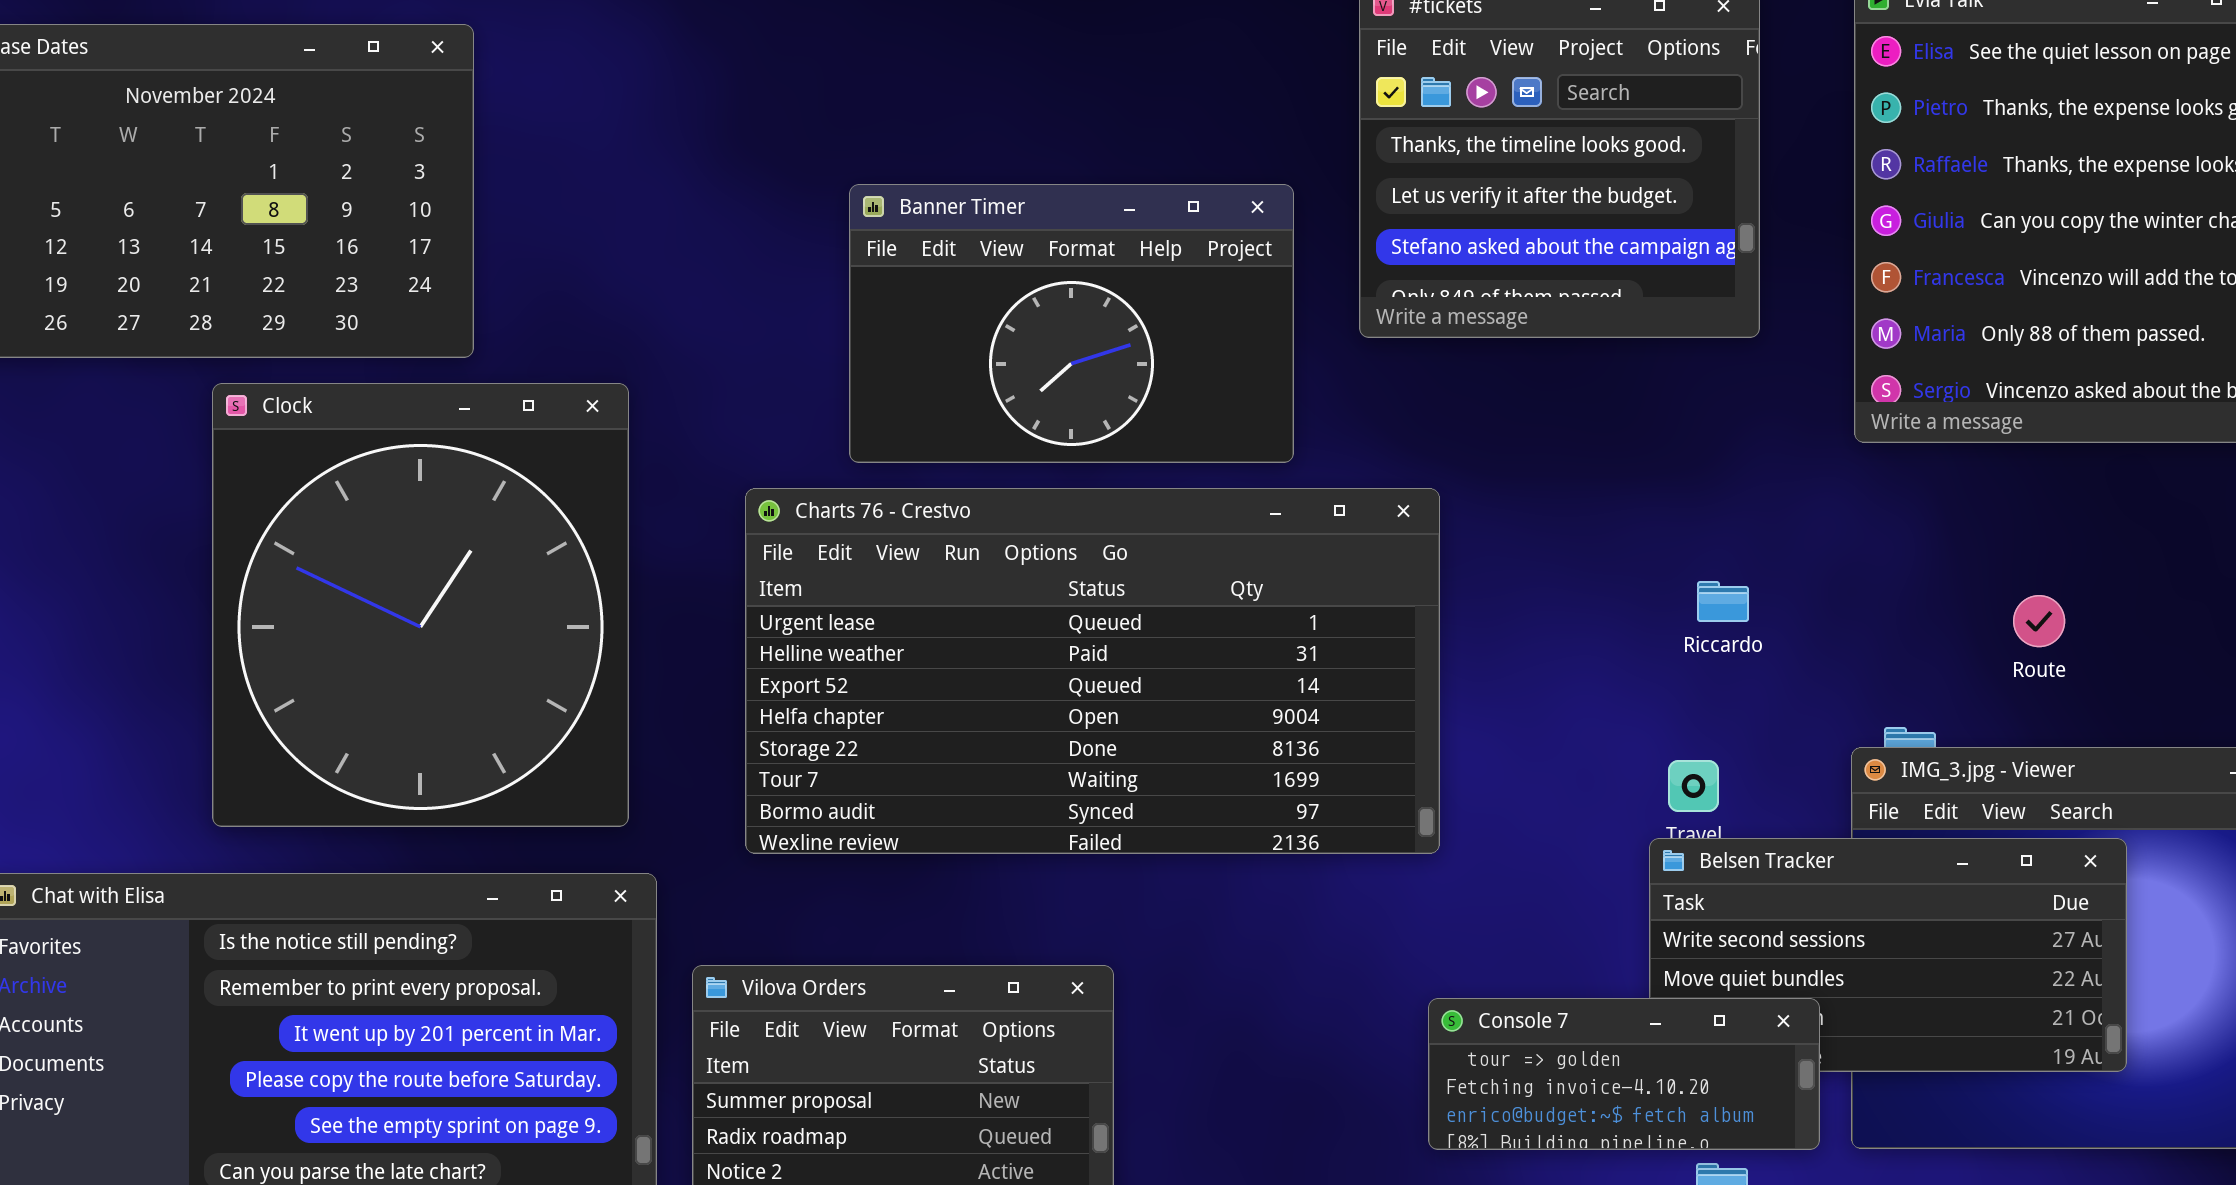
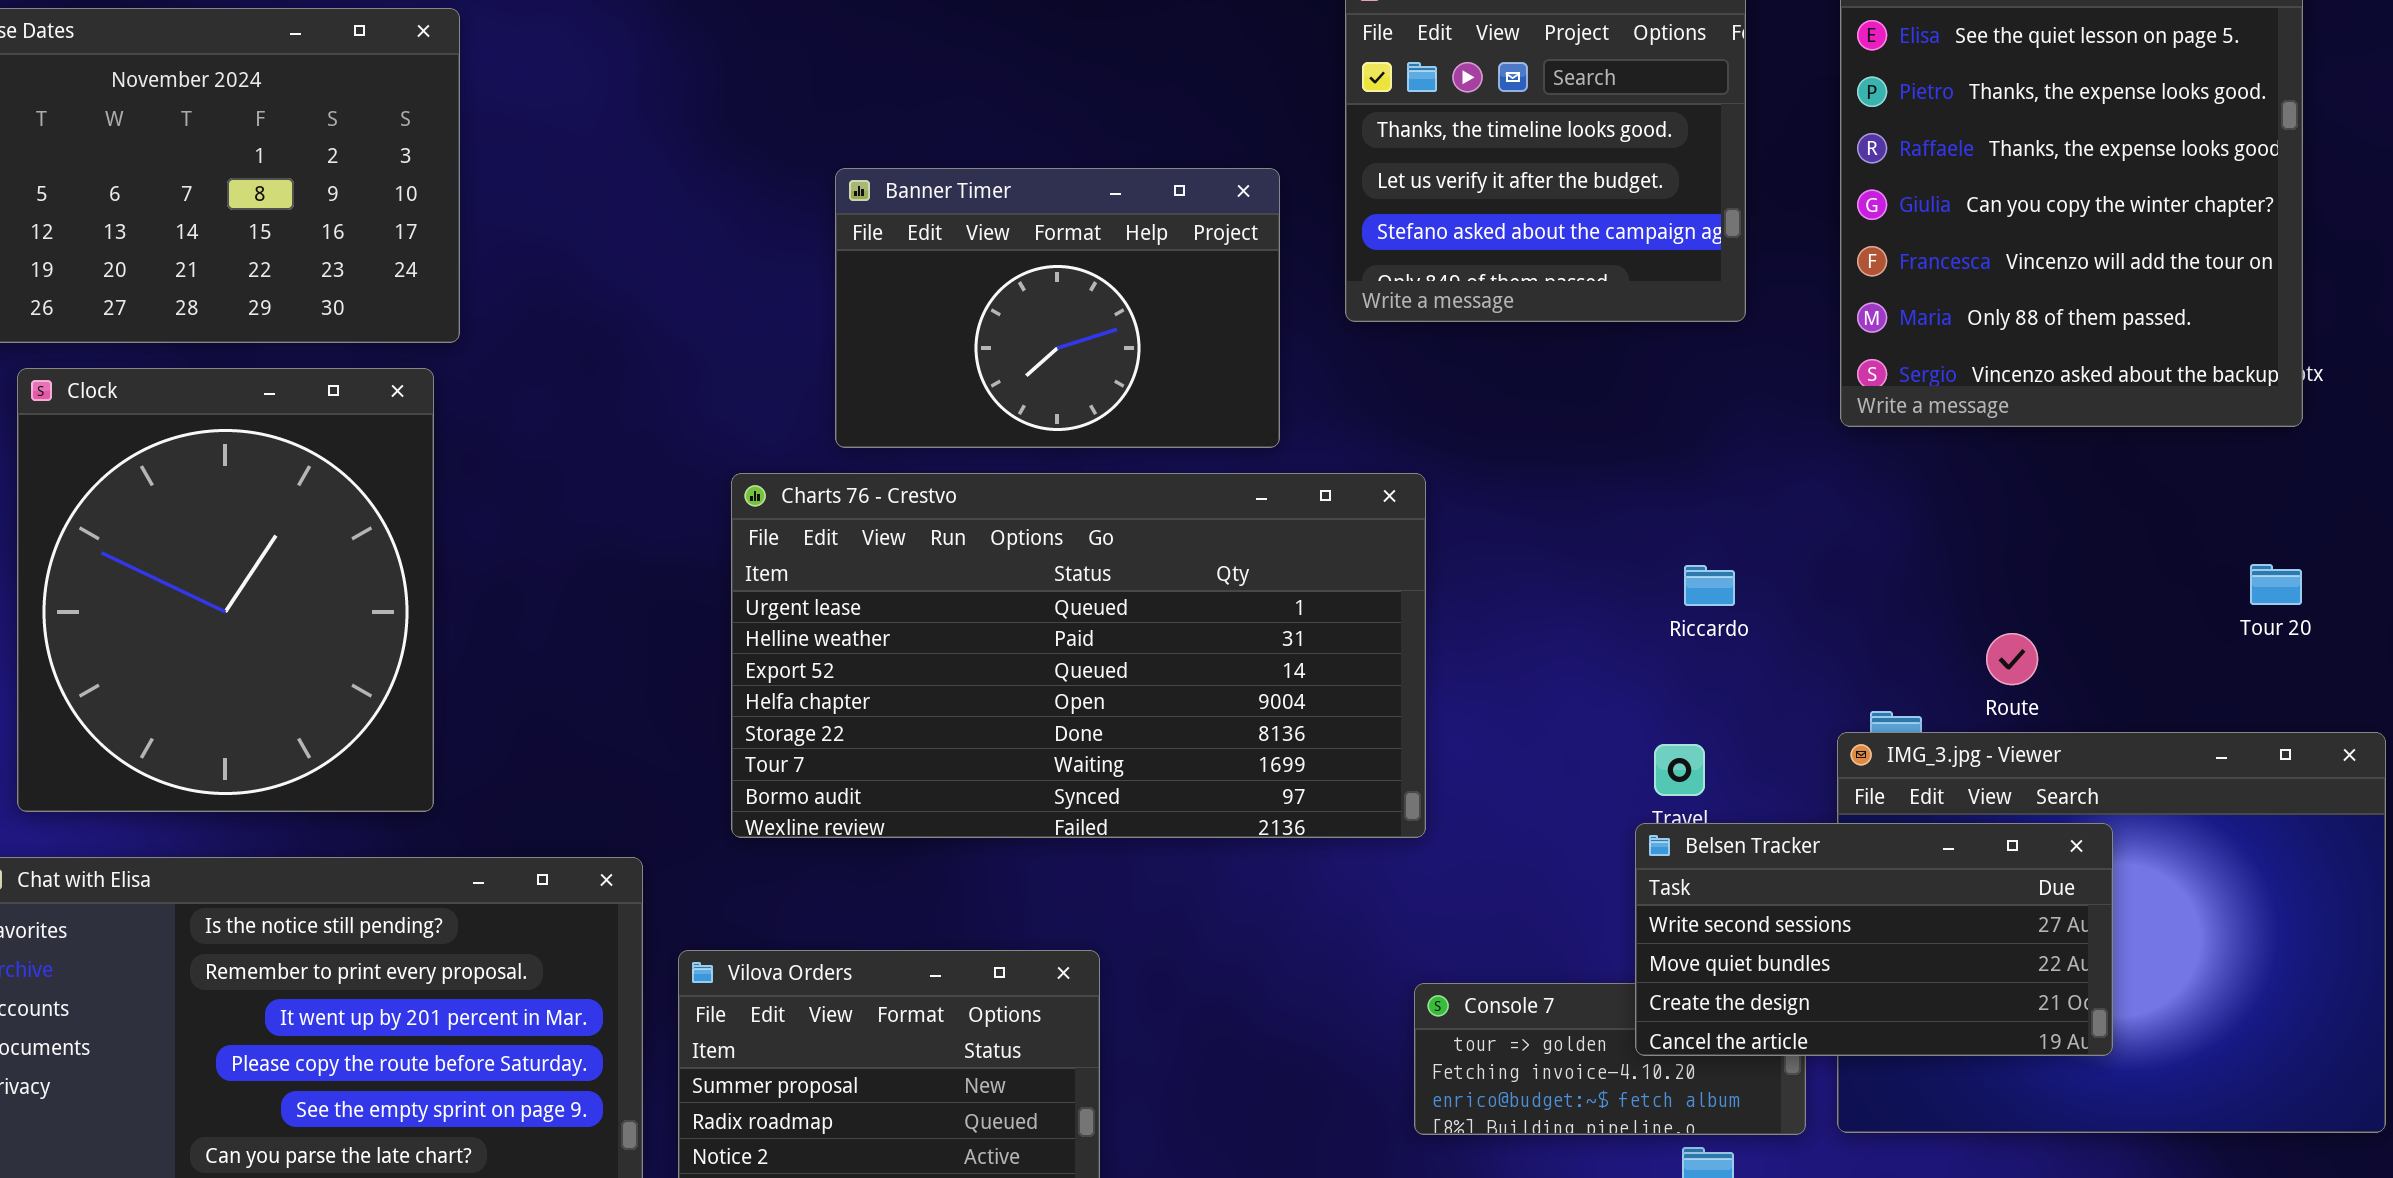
Clock: [212,383,629,827] -> [17,368,434,812], moved
Route: [2013,595,2065,647] -> [1986,633,2038,685], moved
Belsen Tracker: [1649,838,2127,1072] -> [1635,823,2113,1056], raised

